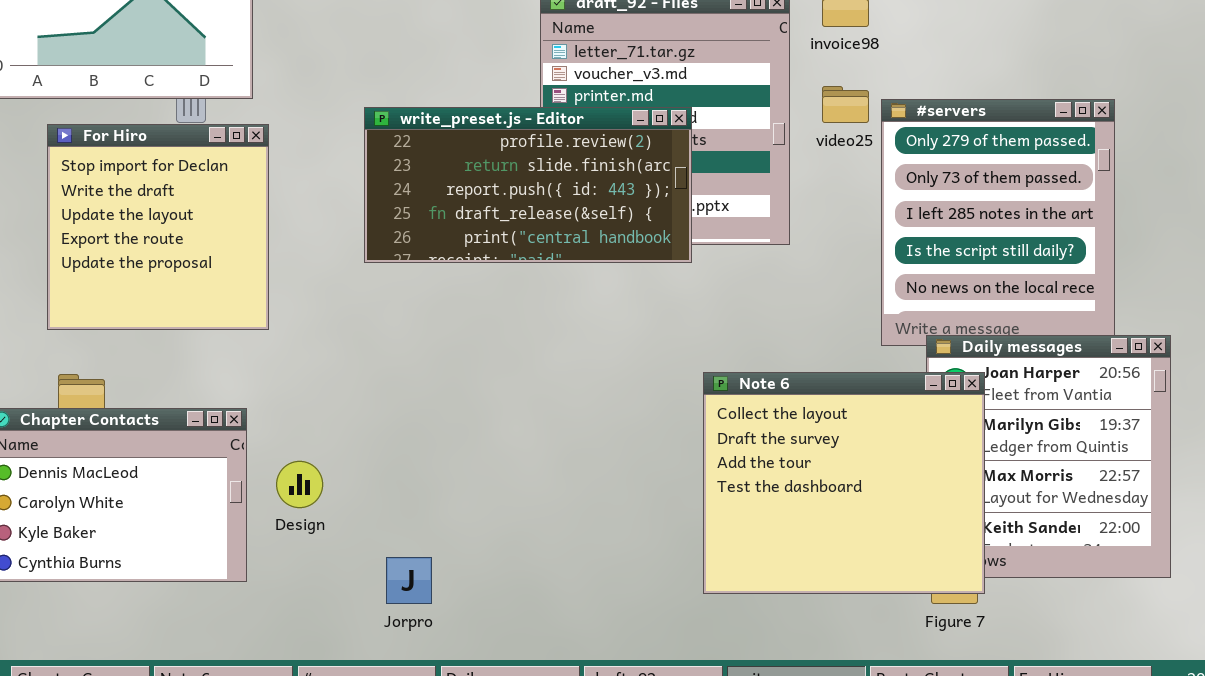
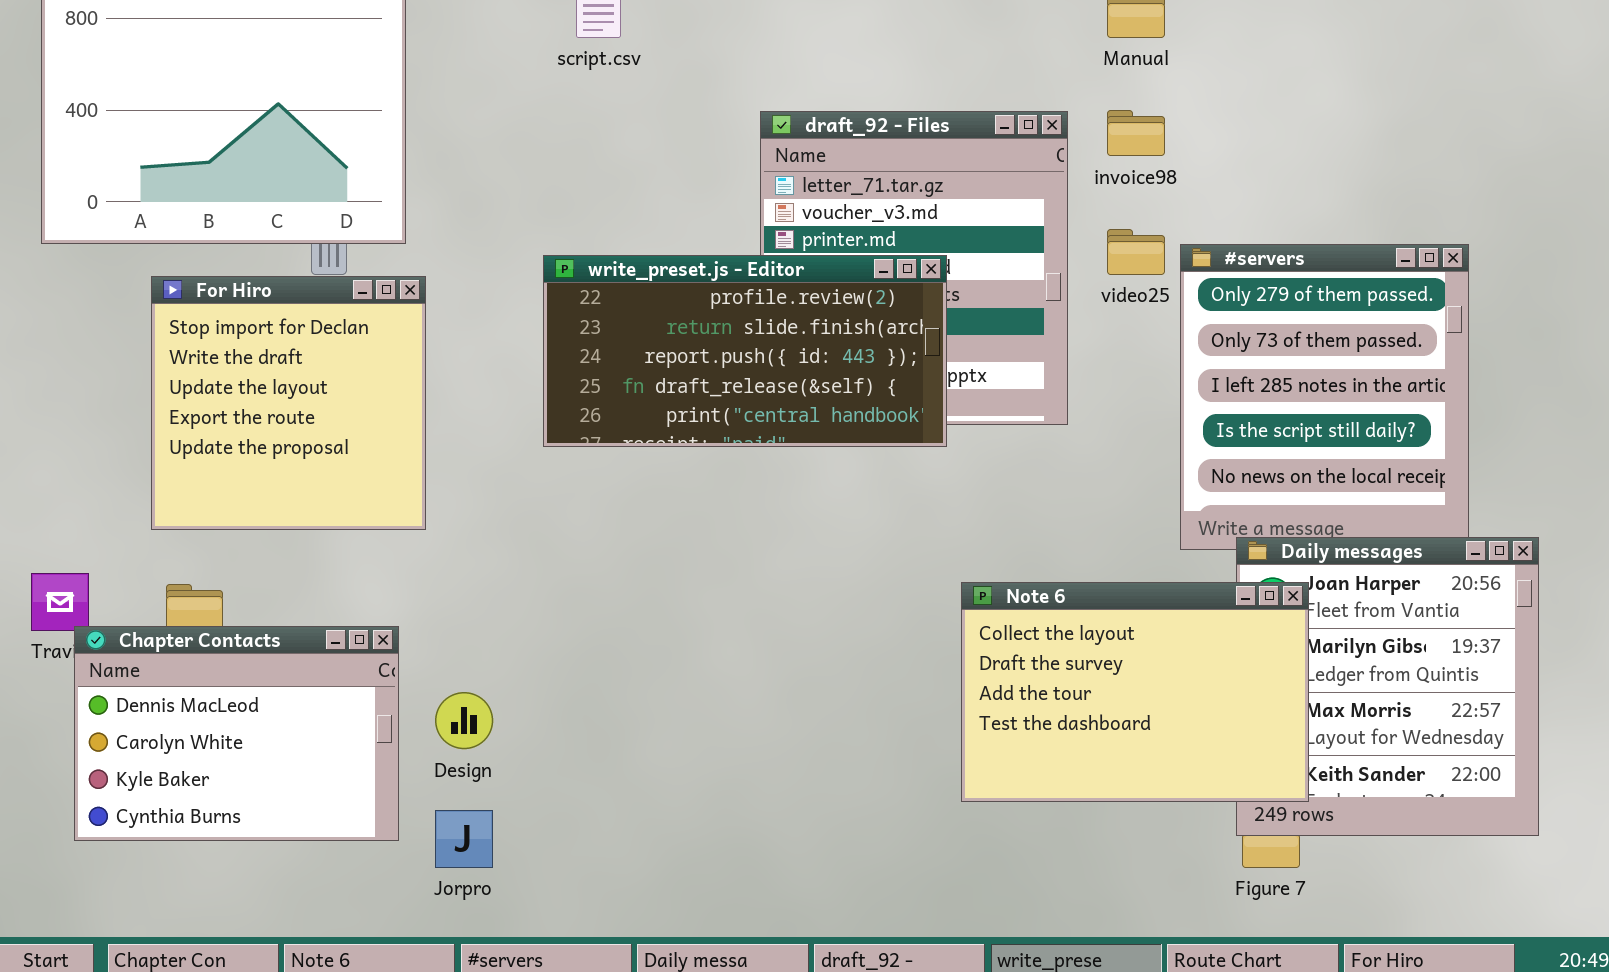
Note 6: [703,372,985,594] -> [961,582,1309,802], resized
Jorpro: [386,557,432,604] -> [435,810,493,868], moved

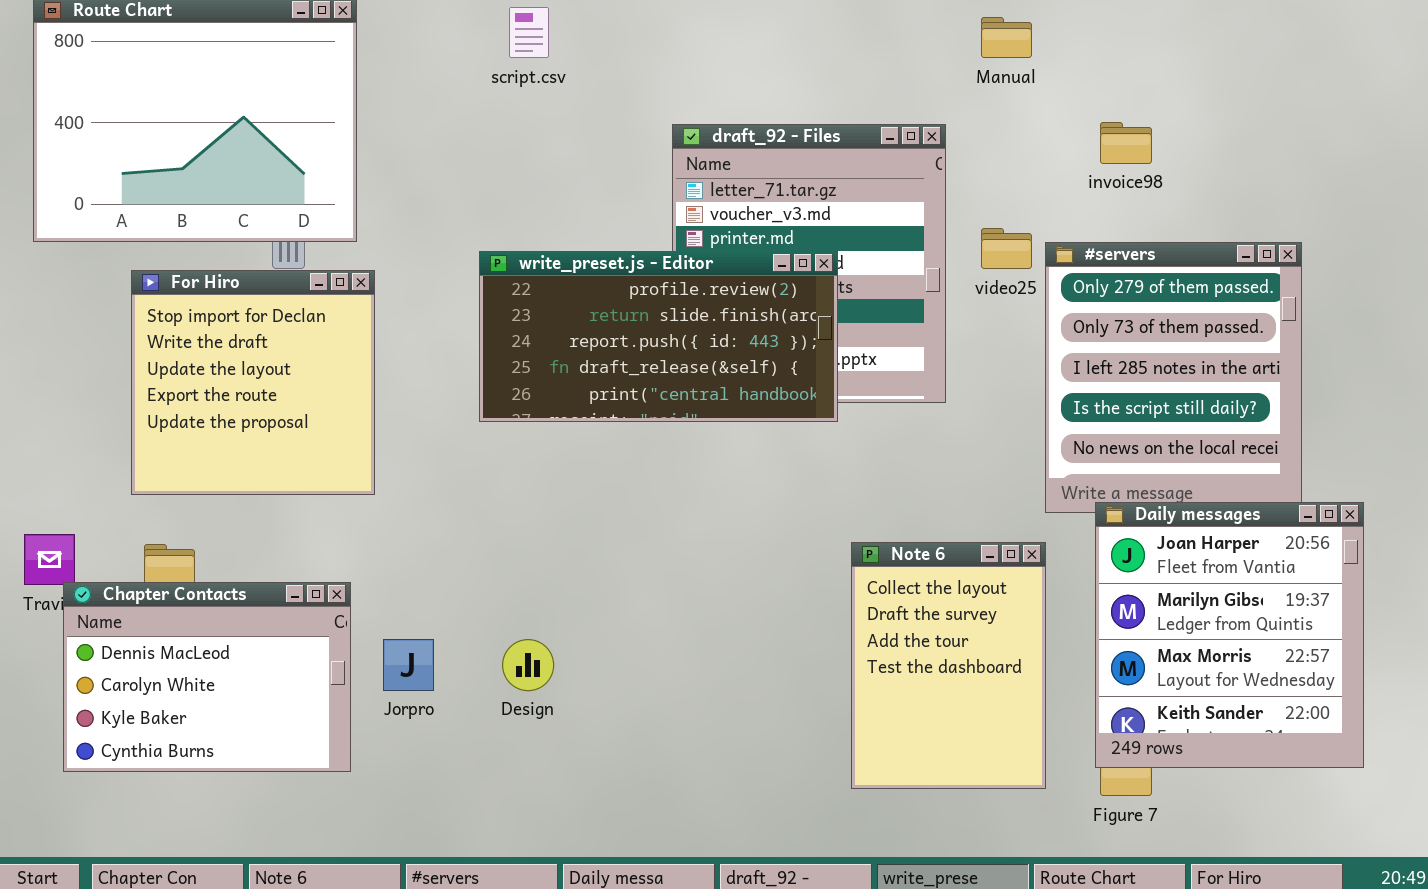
invoice98: [1107,110,1165,156] -> [1100,122,1152,164], moved
Note 6: [961,582,1309,802] -> [851,542,1046,789], resized
Design: [435,692,493,749] -> [502,639,554,691], moved
Jorpro: [435,810,493,868] -> [383,639,434,691], moved

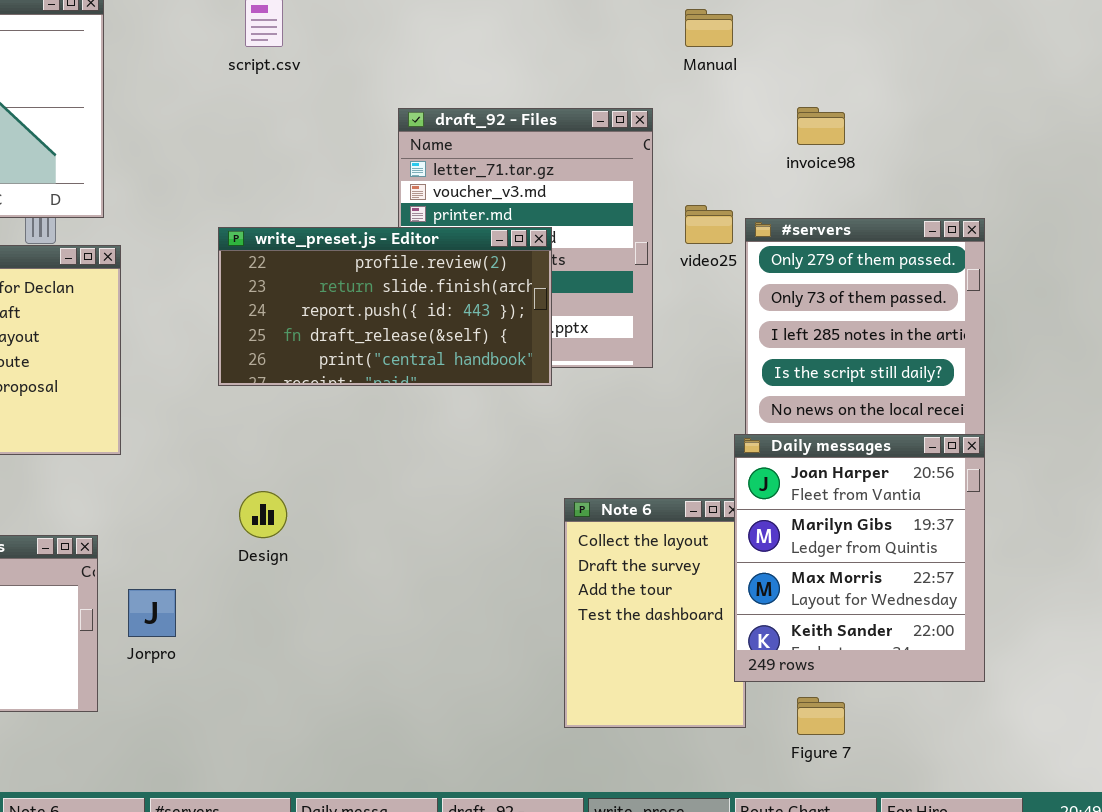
Daily messages: [1095,502,1364,768] -> [734,434,985,682], moved
Design: [502,639,554,691] -> [239,491,287,538], moved

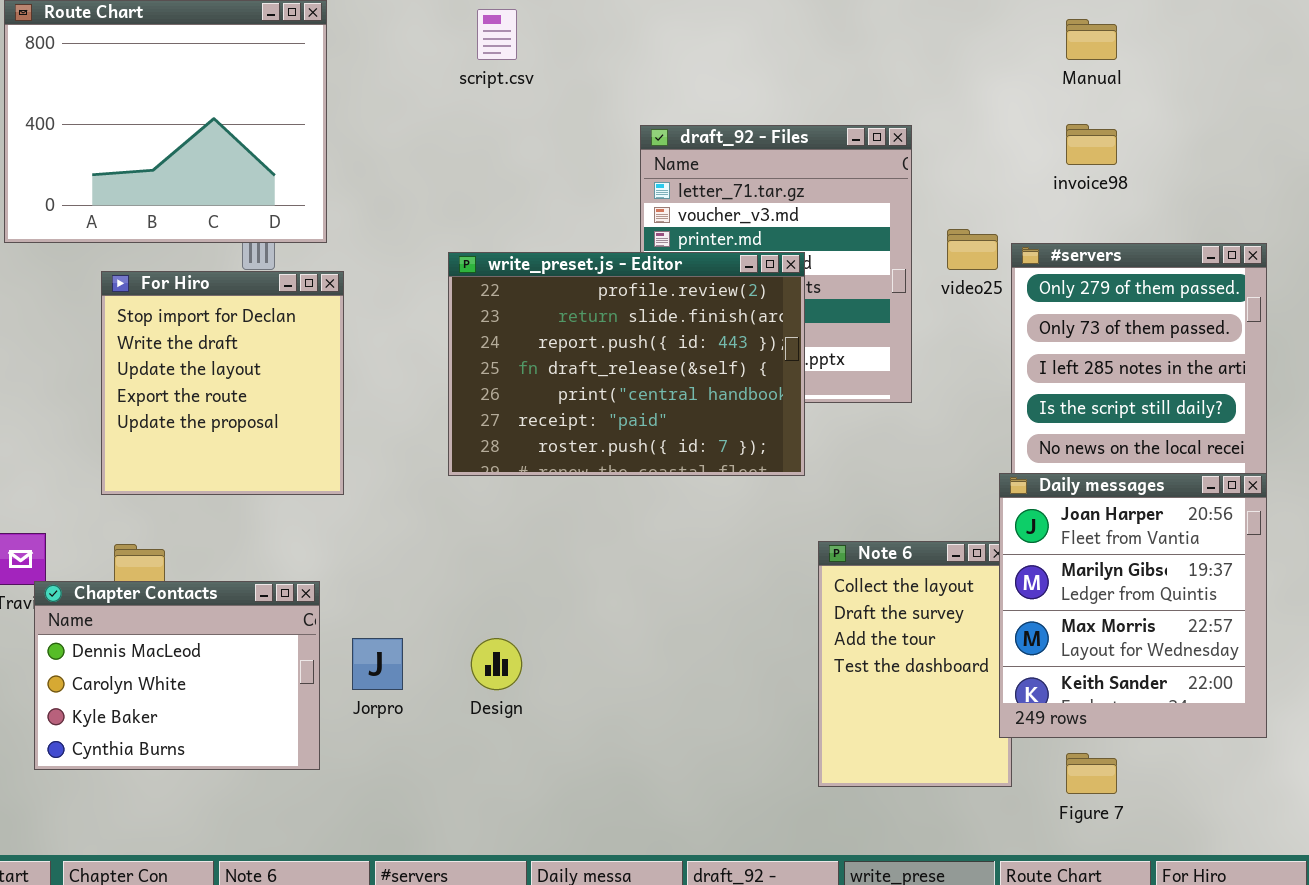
Manual: [685,9,733,47] -> [1066,19,1117,60], moved
write_preset.js - Editor: [218,227,552,386] -> [448,252,805,476], resized
Design: [239,491,287,538] -> [471,638,522,690], moved

